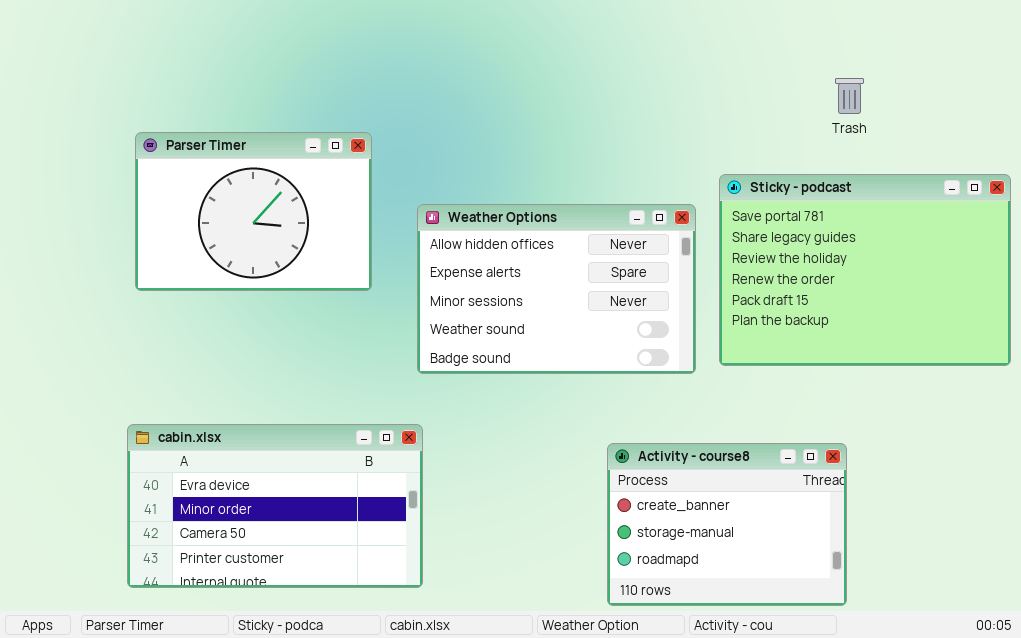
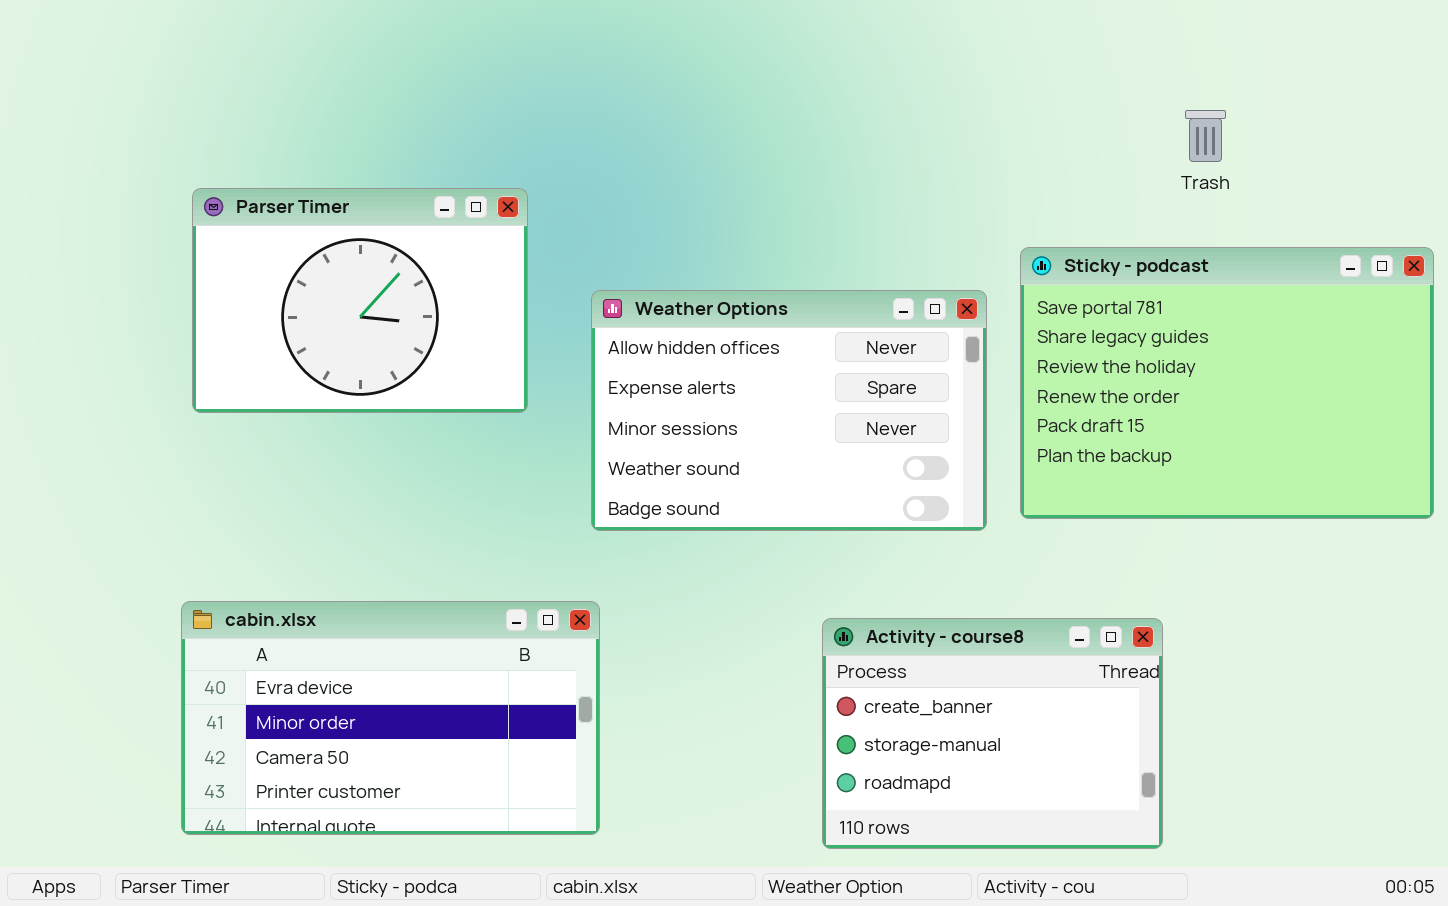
Activity - course8: [607,443,847,606] -> [822,618,1163,849], moved

